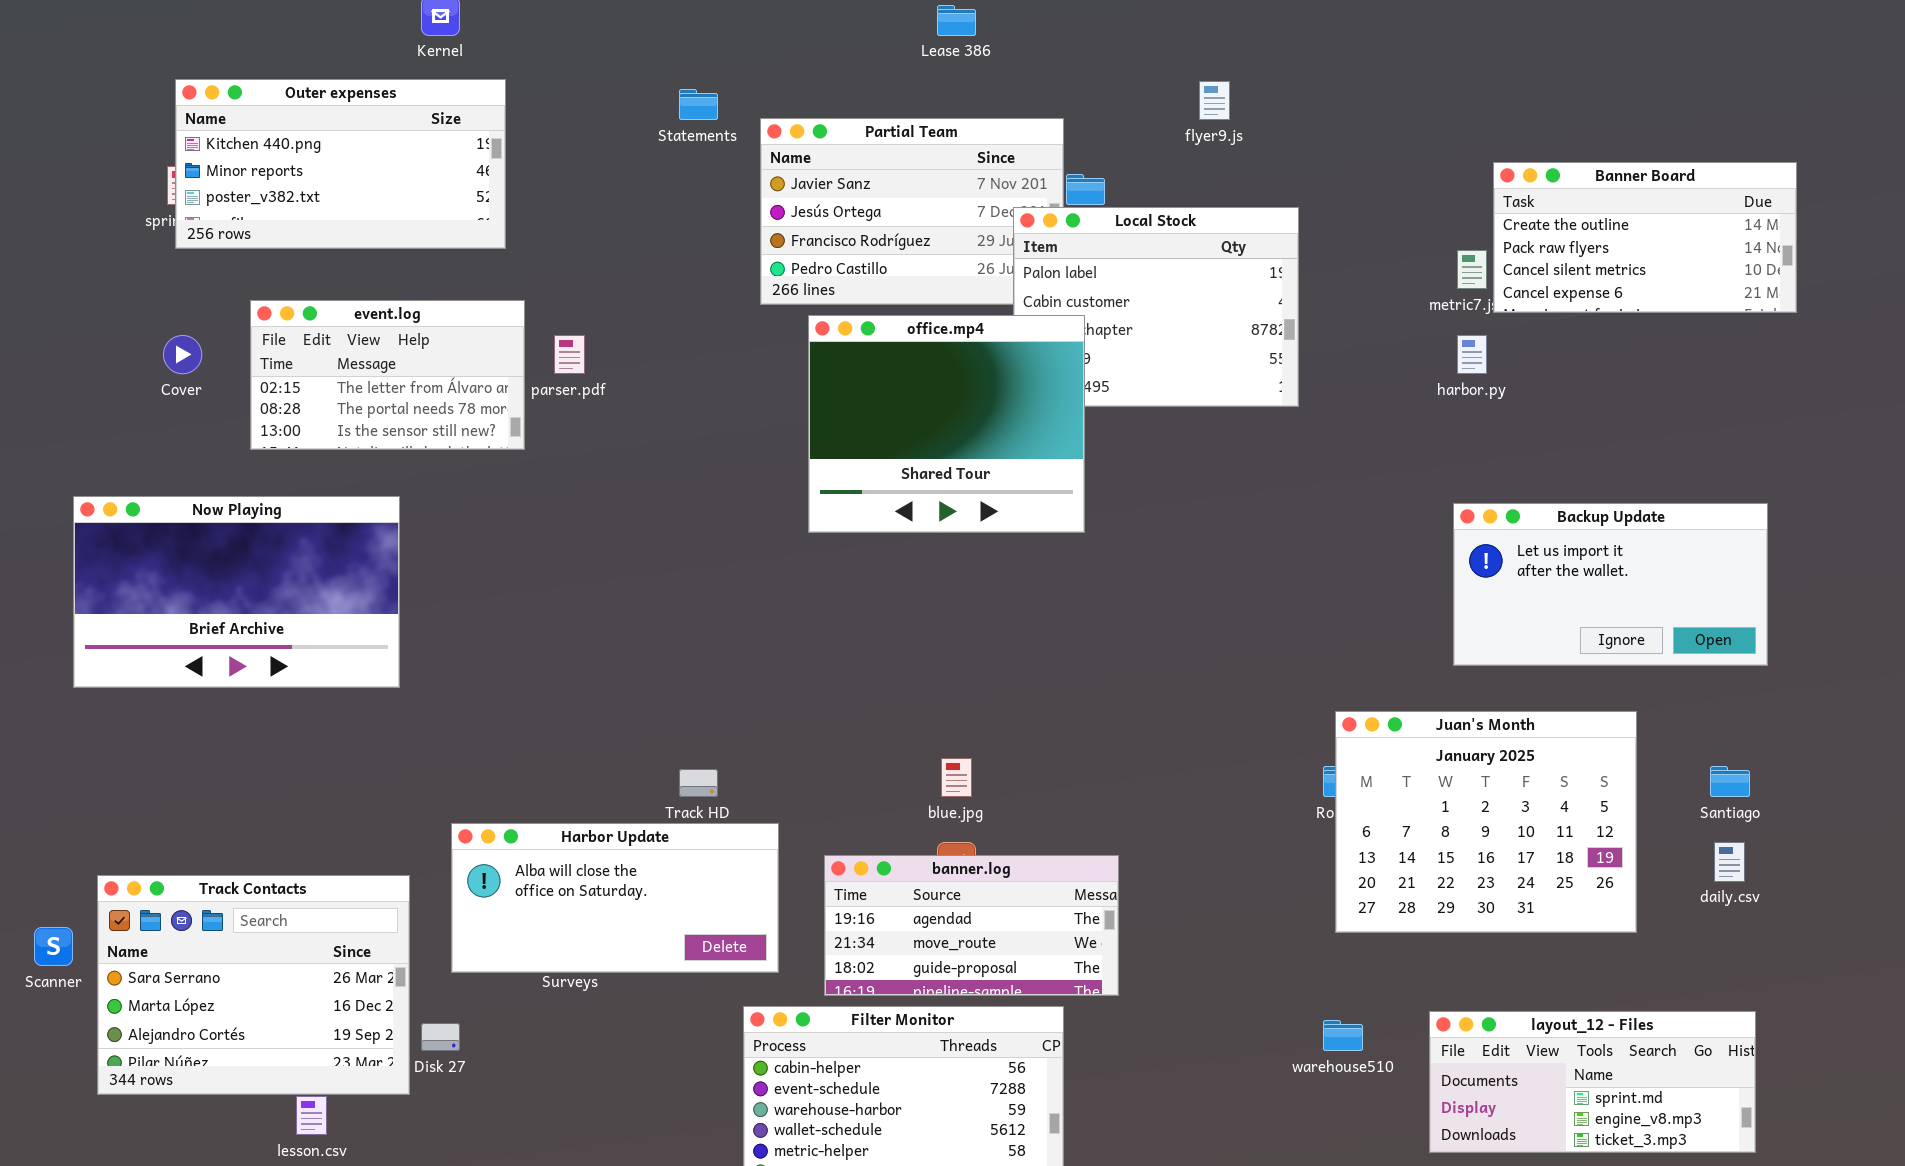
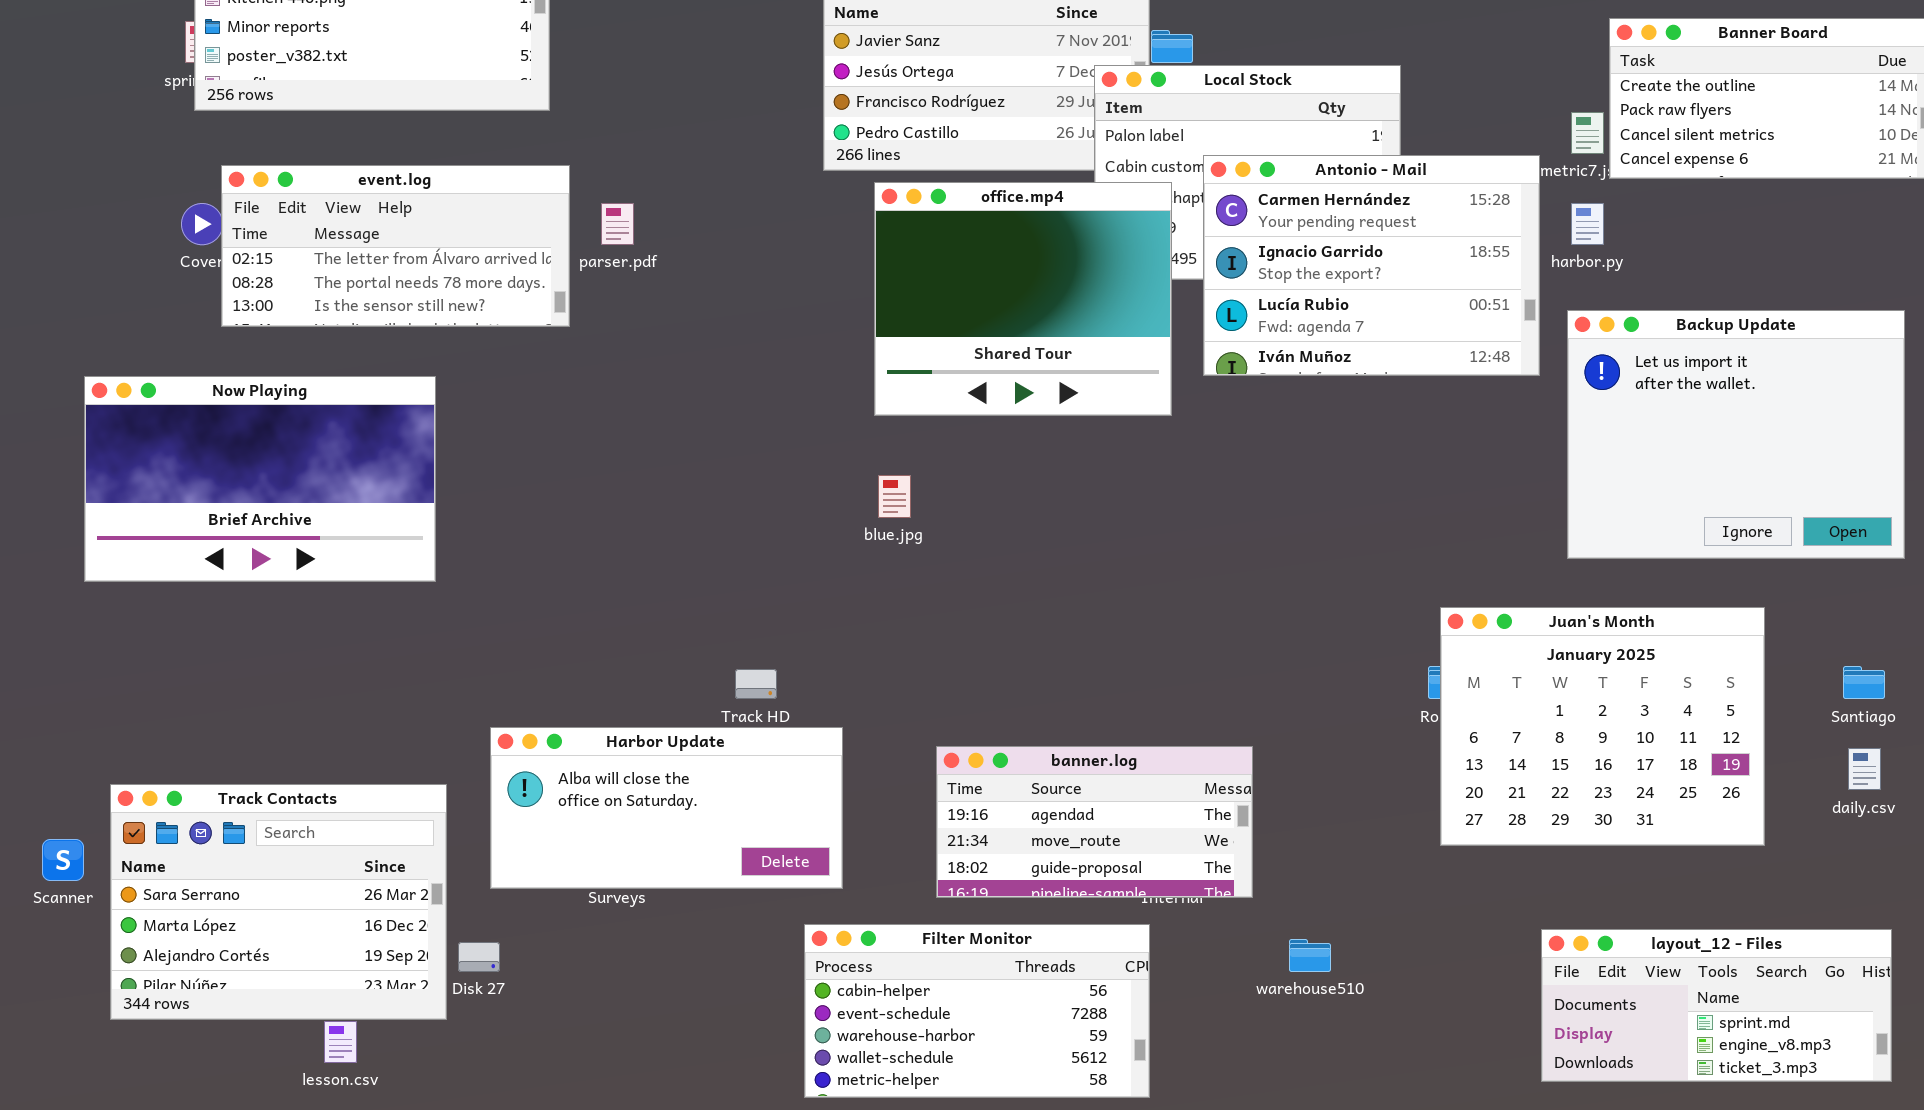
Antonio - Mail: none -> [1203,155,1540,376], opened
event.log: [250,300,525,450] -> [221,165,570,327], resized
Backup Update: [1453,503,1768,666] -> [1567,310,1905,559], resized
blue.jpg: [941,758,972,797] -> [878,475,911,518], moved
banner.log: [824,855,1119,996] -> [936,746,1253,898], moved
warehouse510: [1323,1020,1363,1051] -> [1289,939,1331,972], moved

